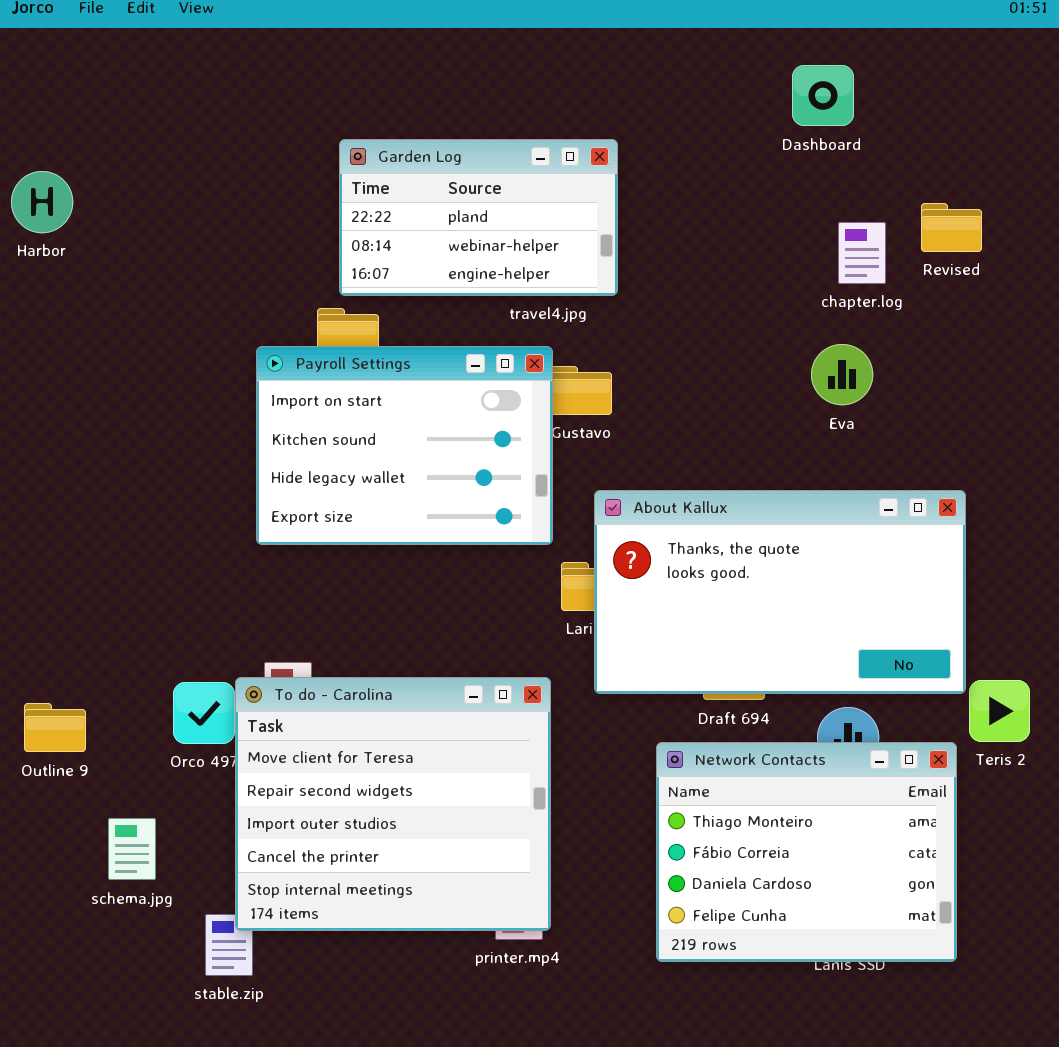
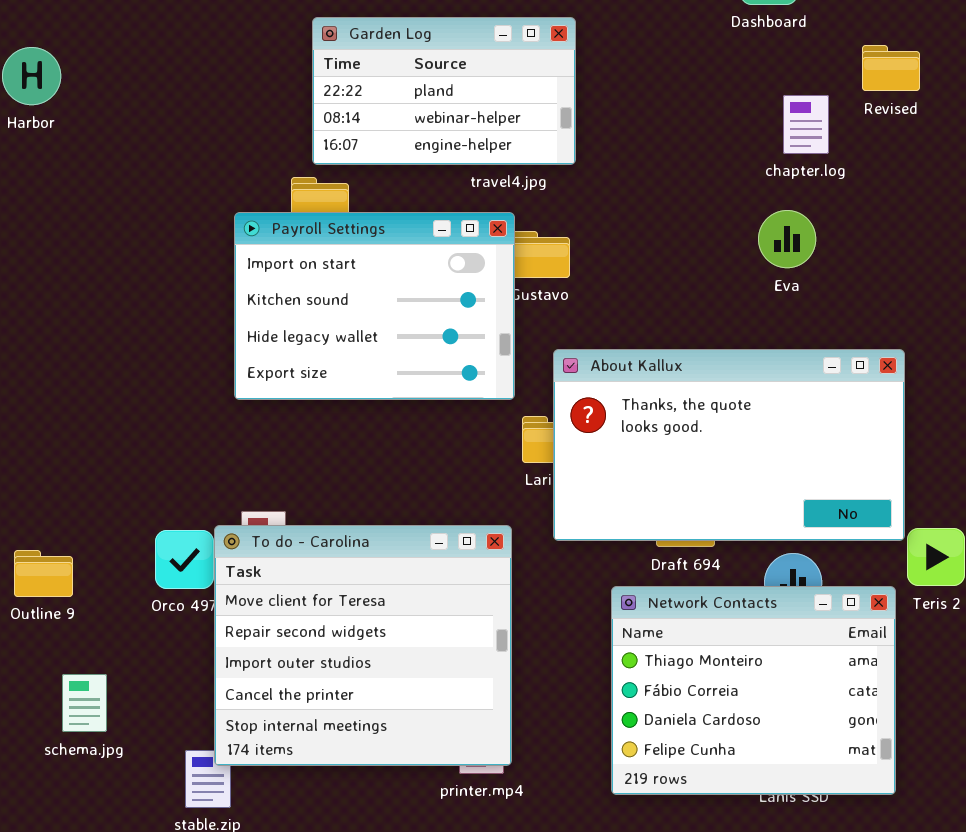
Revised: [921,203,982,252] -> [862,45,920,91], moved
schema.jpg: [108,818,156,880] -> [62,674,107,732], moved

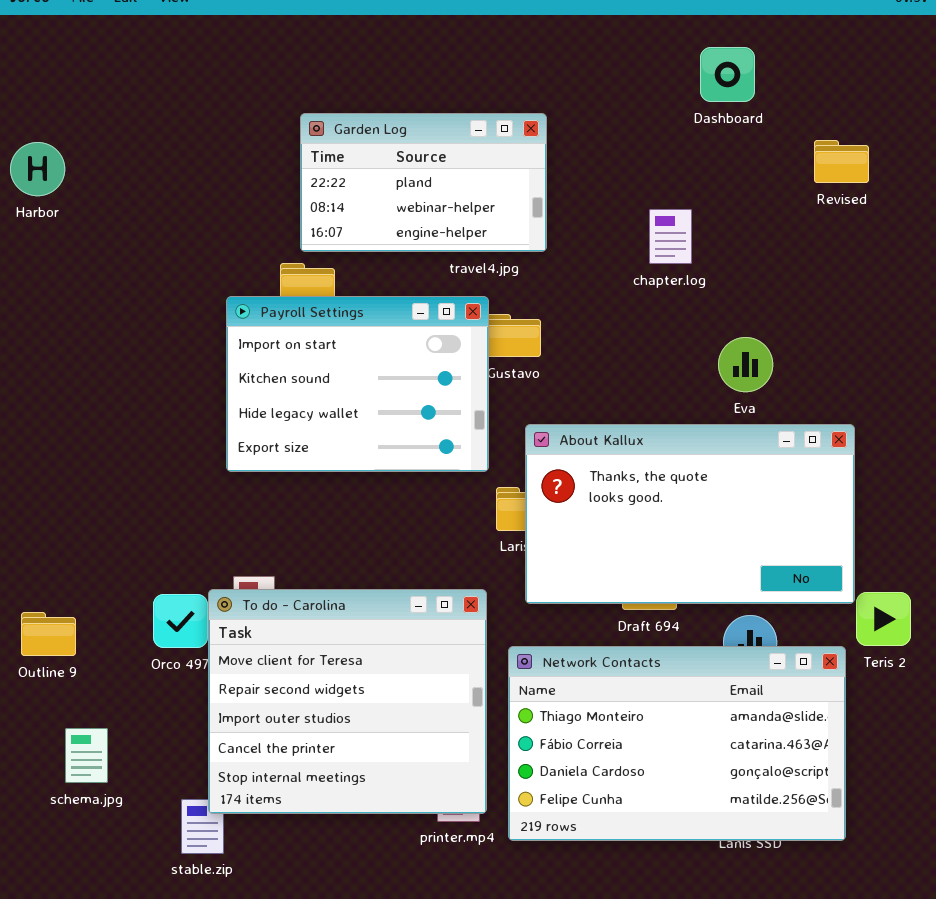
chapter.log: [783,95,829,154] -> [649,209,692,264], moved
Eva: [758,210,816,268] -> [718,337,773,392], moved
Network Contacts: [611,586,896,795] -> [508,646,846,841], resized

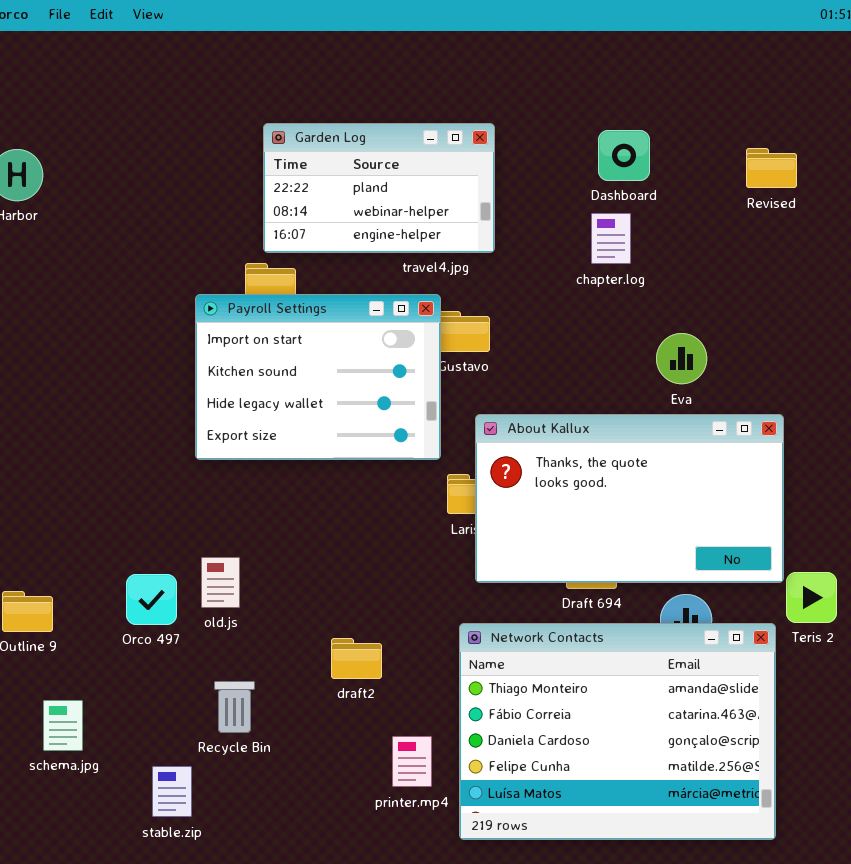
Dashboard: [700,47,755,102] -> [598,130,650,181], moved
To do - Carolina: [208,589,487,814] -> none, closed
Network Contacts: [508,646,846,841] -> [459,623,776,840], resized

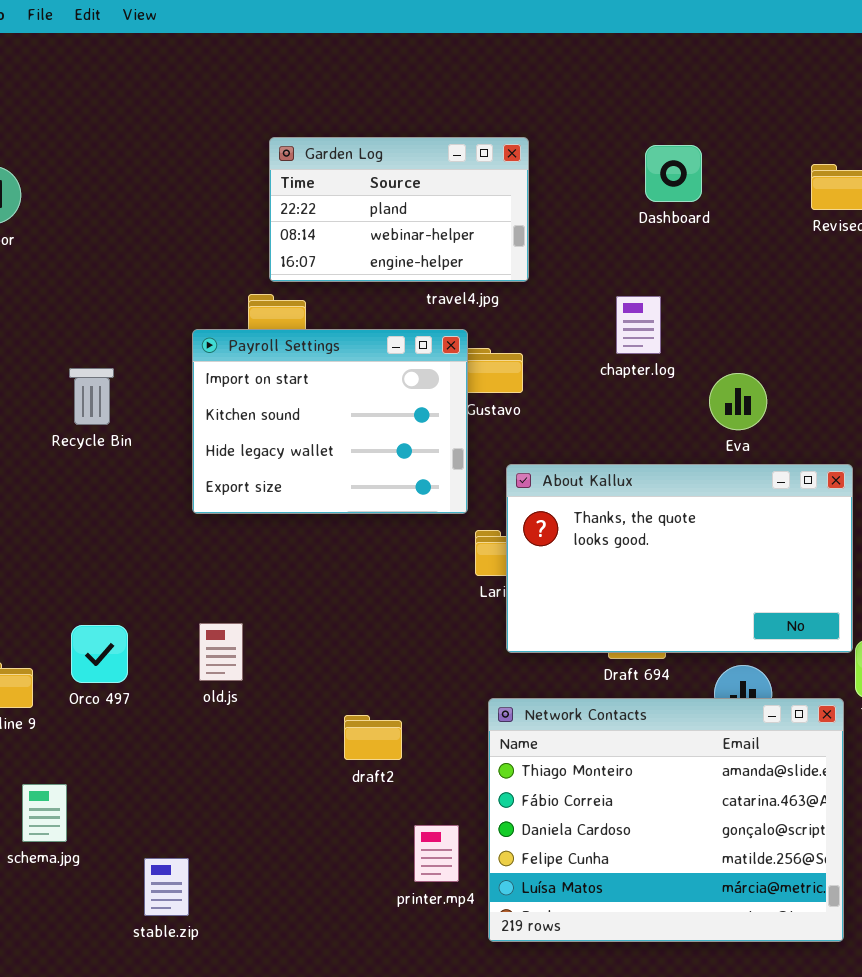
chapter.log: [591,213,631,264] -> [616,296,661,354], moved
Orco 497: [126,574,177,625] -> [71,625,128,683], moved
Recycle Bin: [214,681,255,733] -> [69,368,114,425], moved

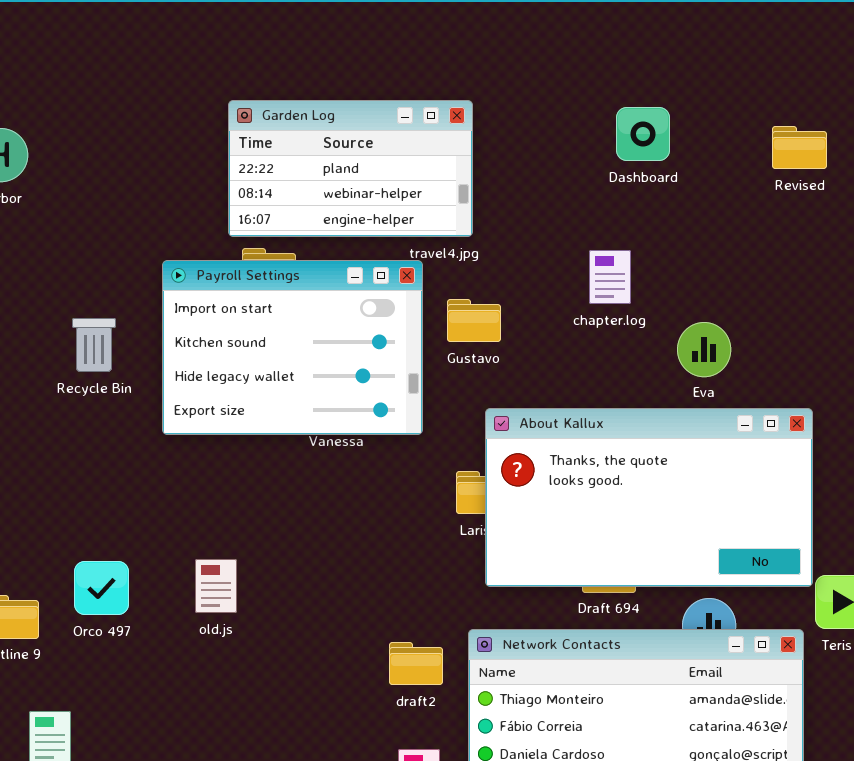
Garden Log: [269,137,529,282] -> [228,100,473,237], moved
Payroll Settings: [192,329,468,514] -> [162,260,423,435], moved
draft2: [344,715,402,760] -> [389,642,443,685], moved

